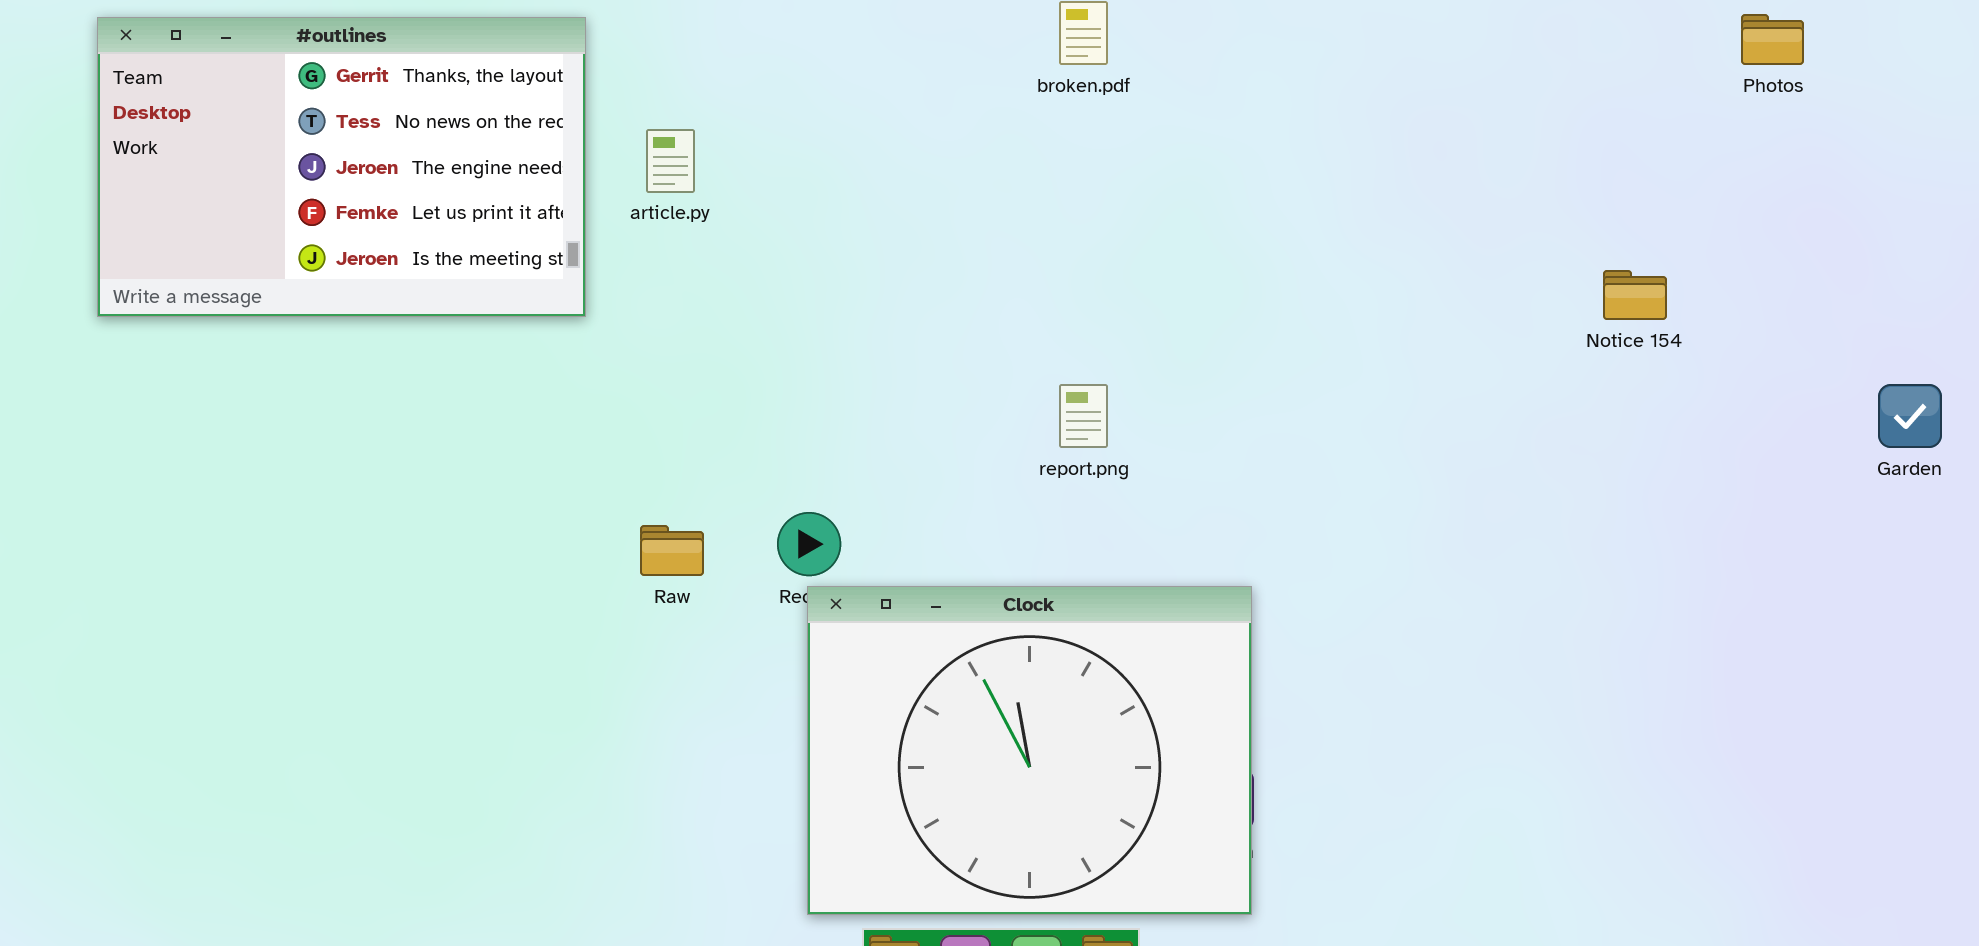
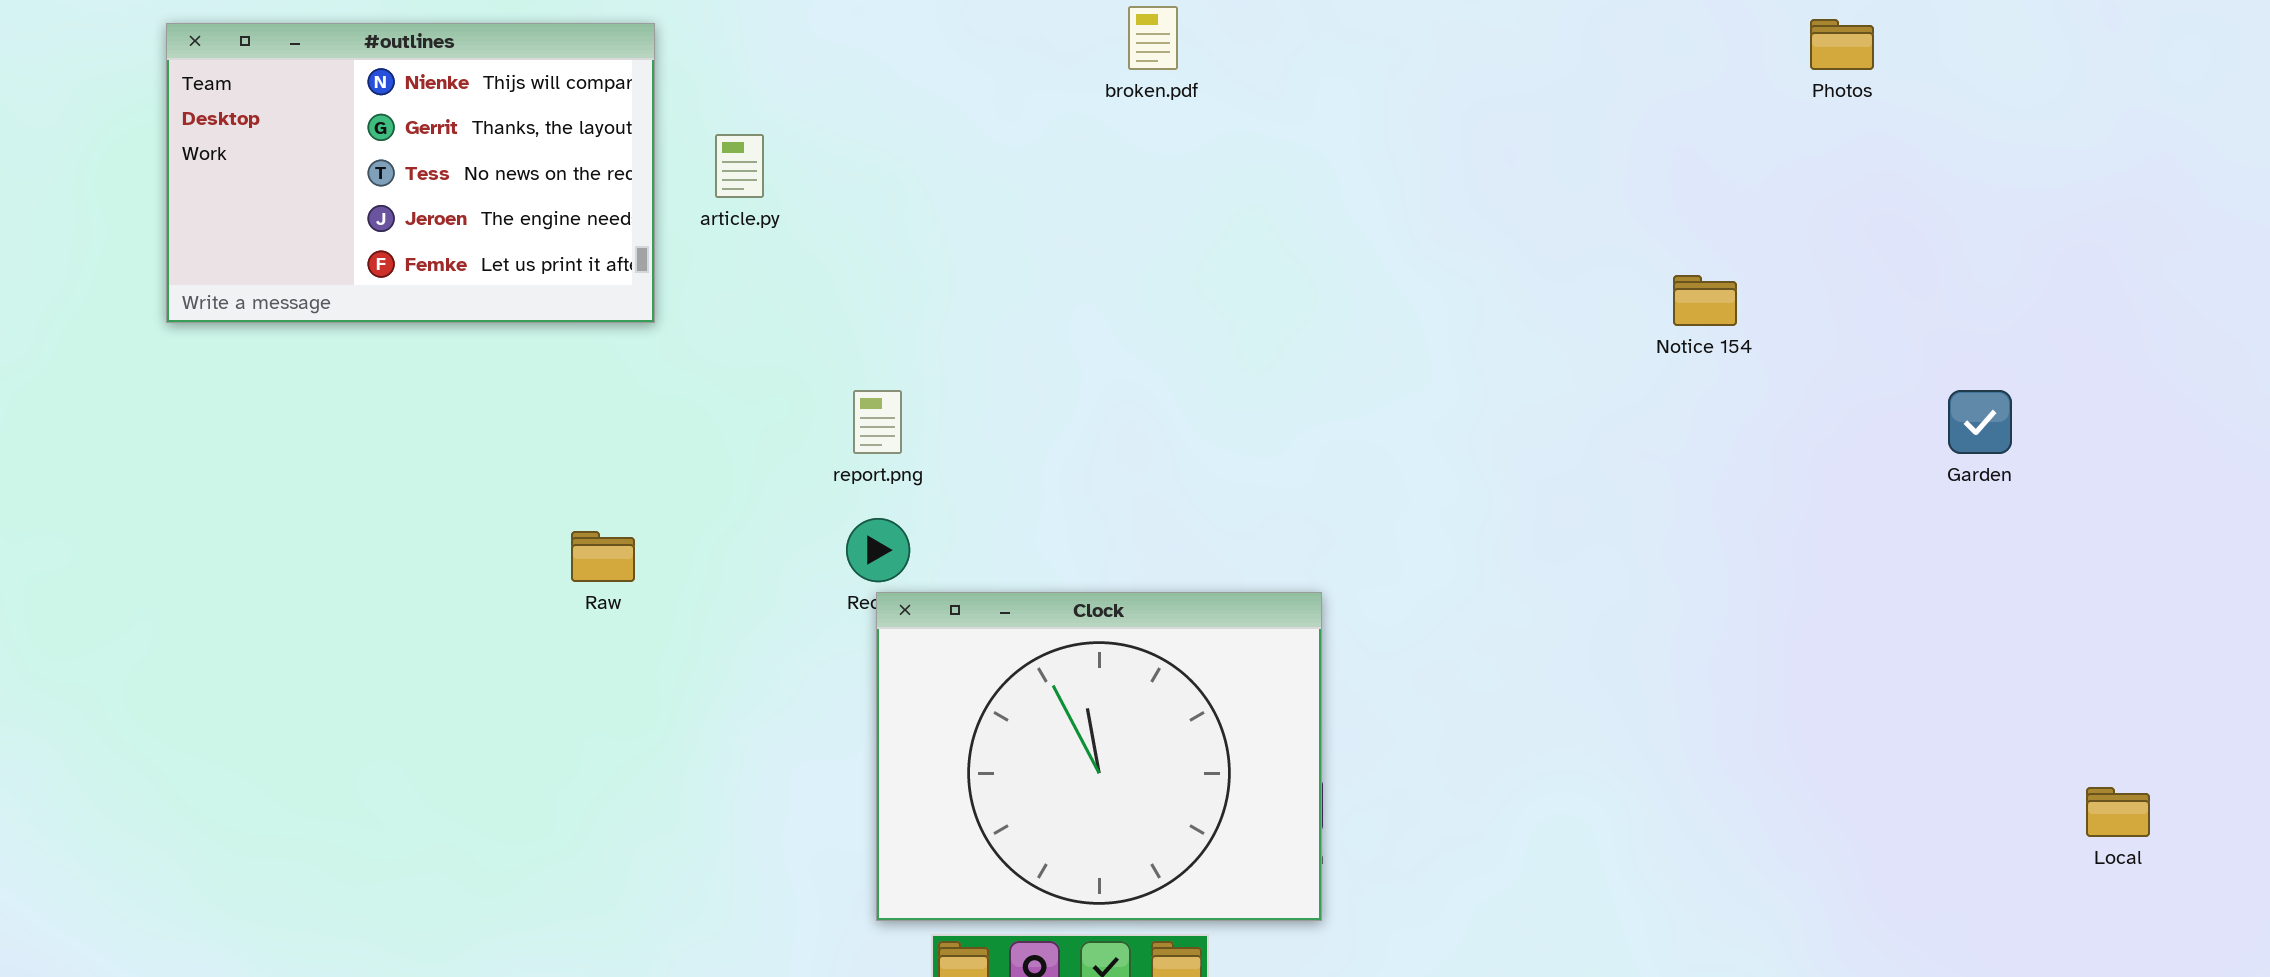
#outlines: [97,17,586,317] -> [166,23,655,323], scrolled up 1 row
report.png: [1059,384,1108,448] -> [853,390,902,454], moved
Raw: [640,525,704,576] -> [571,531,635,582], moved

